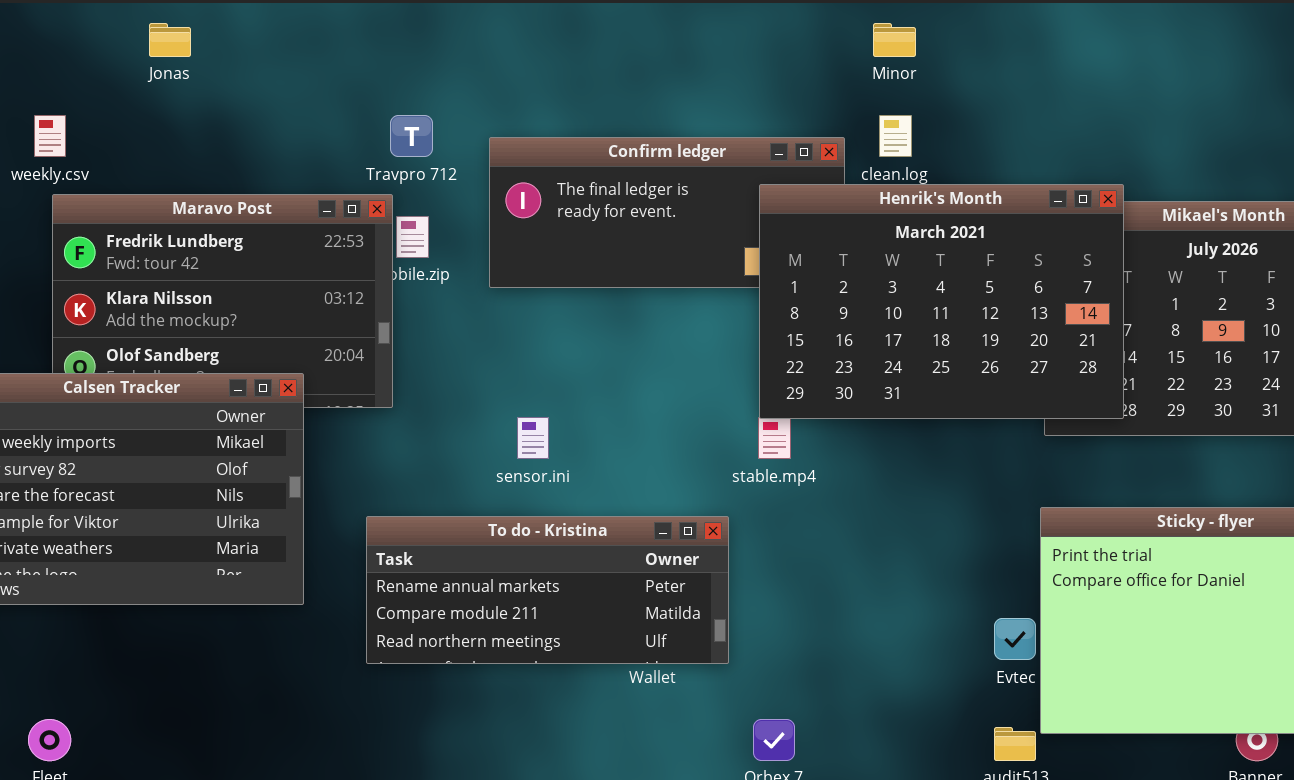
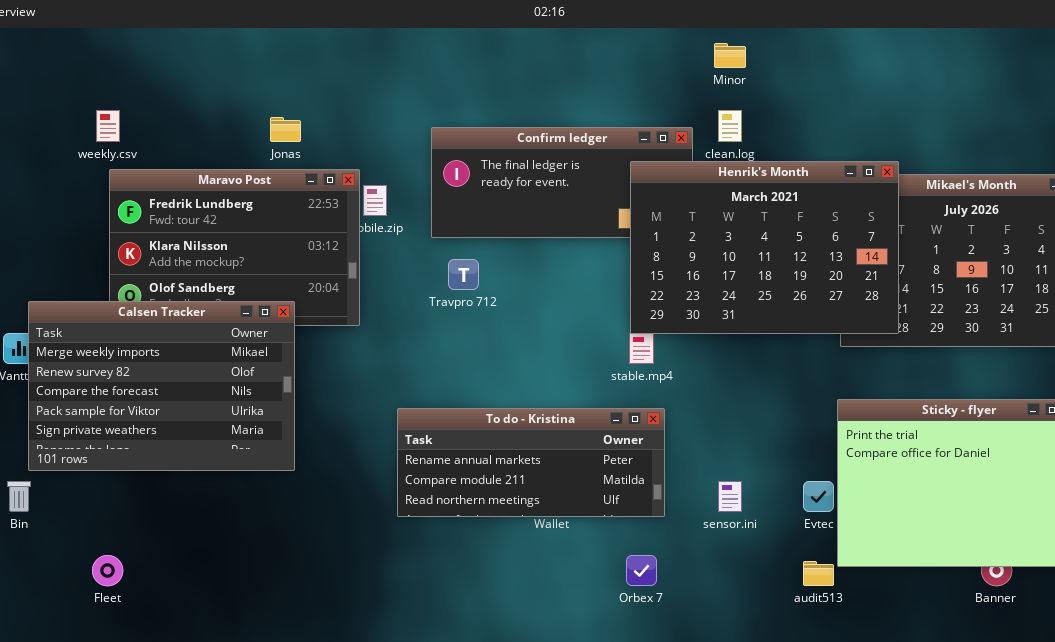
Jonas: [149,23,191,57] -> [270,117,301,142], moved
Travpro 712: [390,115,433,157] -> [448,259,479,290], moved
sensor.ini: [517,417,549,459] -> [718,481,742,512], moved
To do - Kristina: [366,516,729,664] -> [397,408,665,517], moved

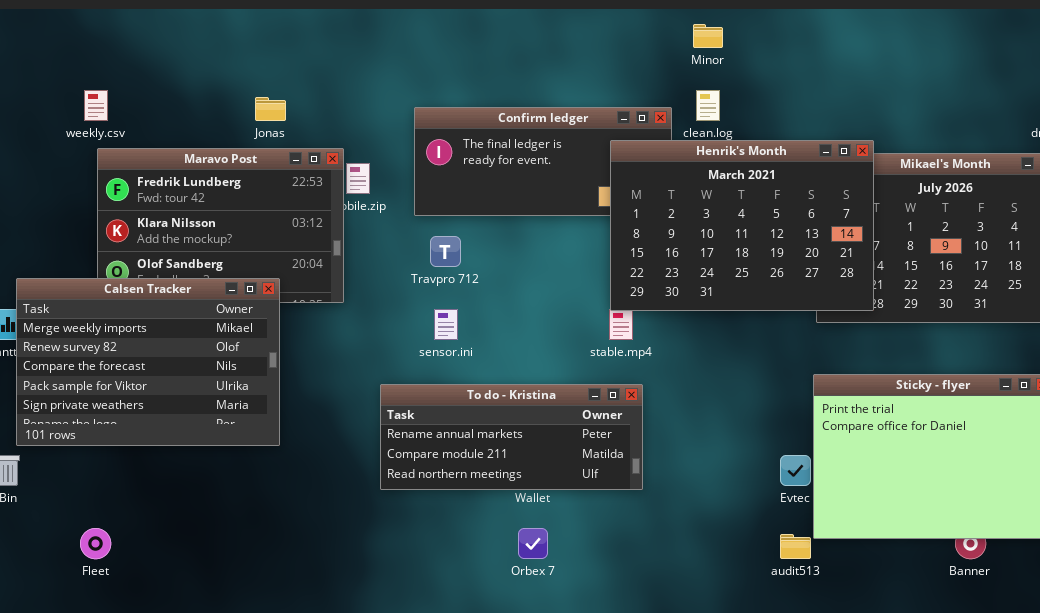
sensor.ini: [718,481,742,512] -> [434,309,458,340], moved
Orbex 7: [626,555,657,586] -> [518,528,548,559], moved

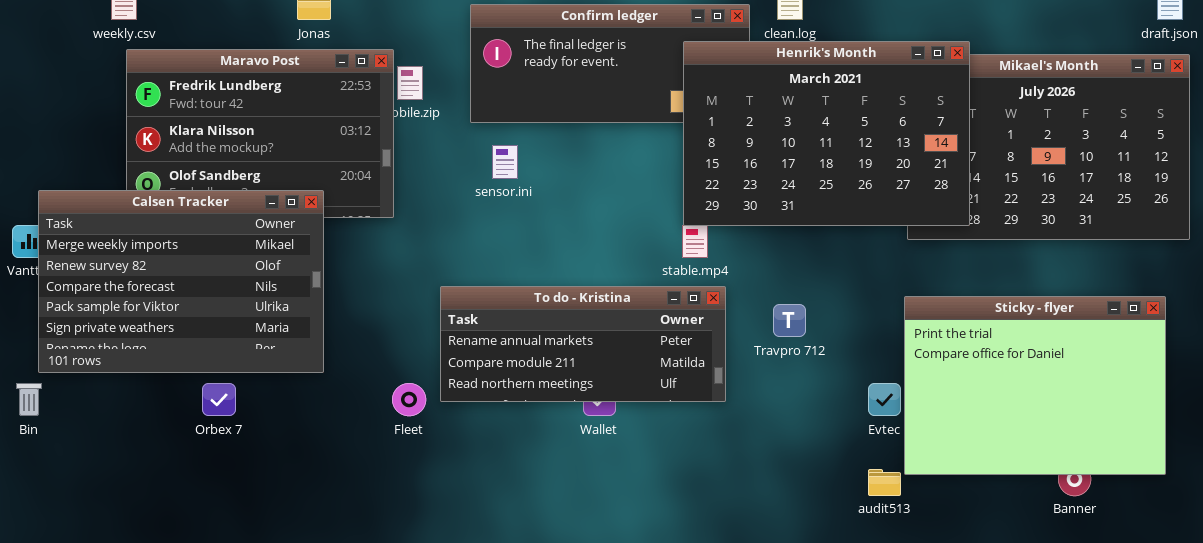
Travpro 712: [430,236,461,267] -> [773,304,806,337], moved
sensor.ini: [434,309,458,340] -> [492,145,518,179], moved
To do - Kristina: [380,384,643,490] -> [440,286,726,402], moved
Fleet: [80,528,111,559] -> [392,383,426,416], moved
Orbex 7: [518,528,548,559] -> [202,383,236,416], moved

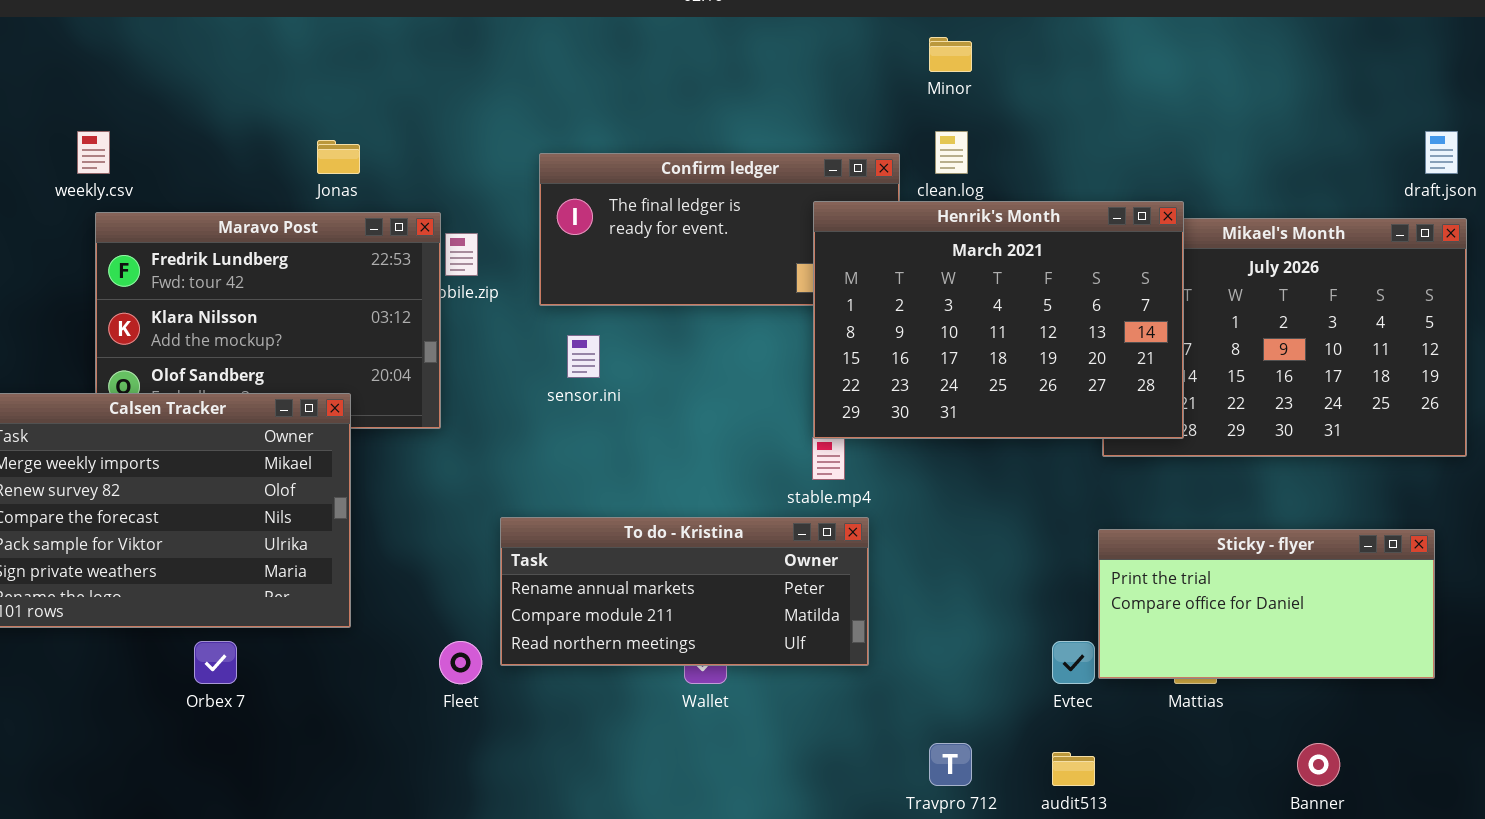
Sticky - flyer: [904,296,1166,475] -> [1098,529,1435,679], resized
Travpro 712: [773,304,806,337] -> [929,743,972,786], moved

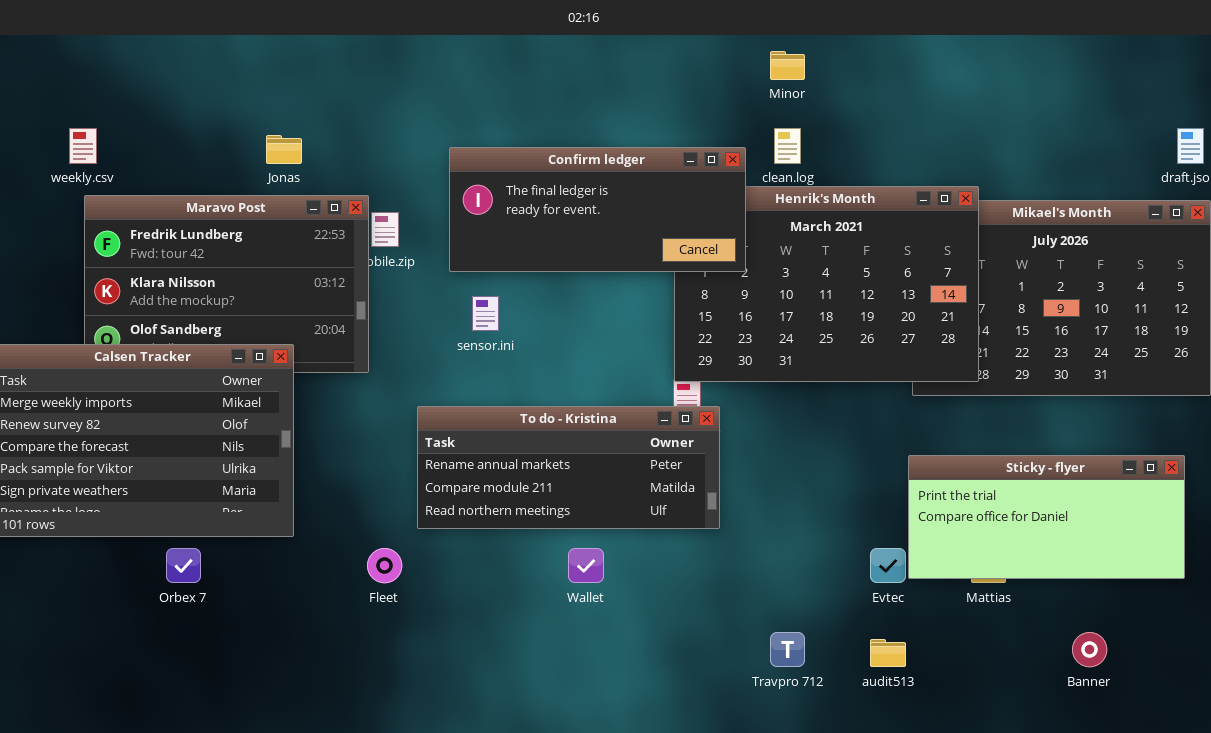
Confirm ledger: [539,153,900,306] -> [449,147,746,272], raised
To do - Kristina: [500,517,869,666] -> [417,406,720,529], moved

